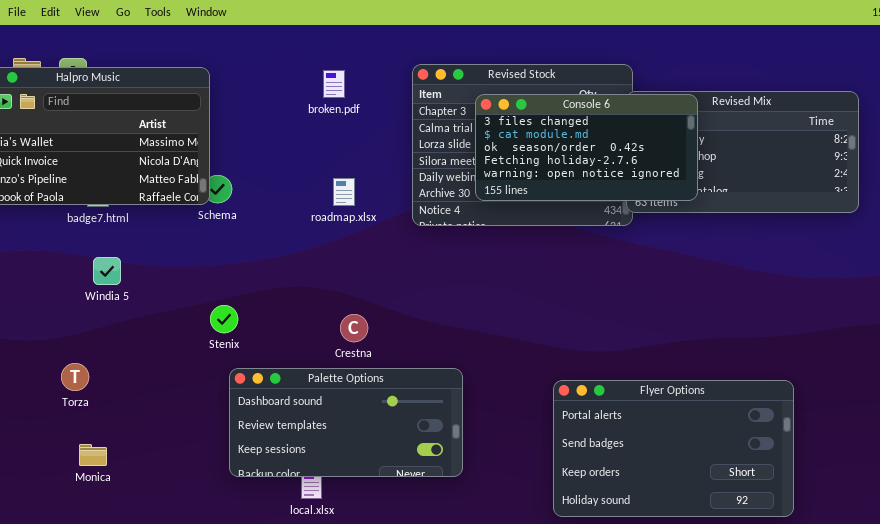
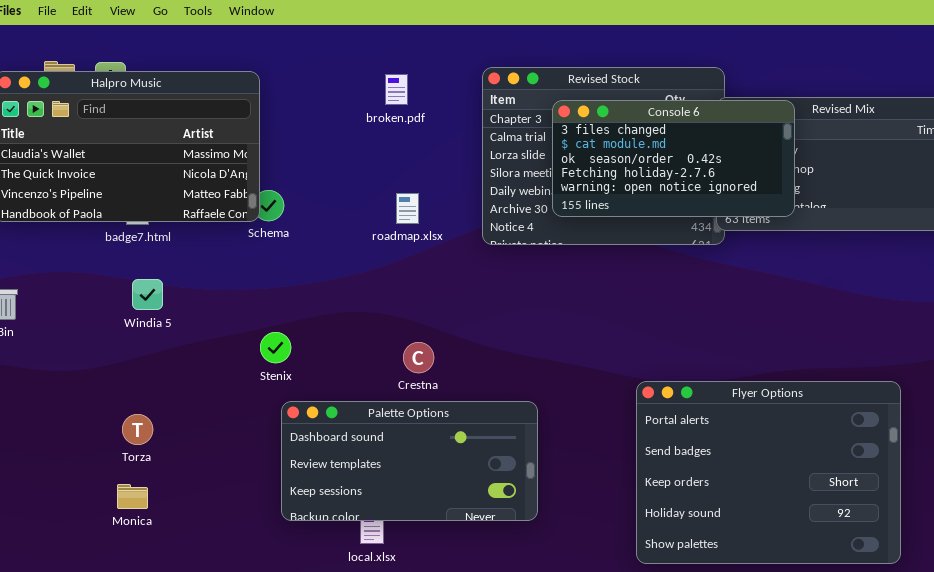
Torza: [61,363,89,391] -> [122,414,153,445], moved
Flyer Options: [553,380,794,517] -> [636,381,901,564], resized

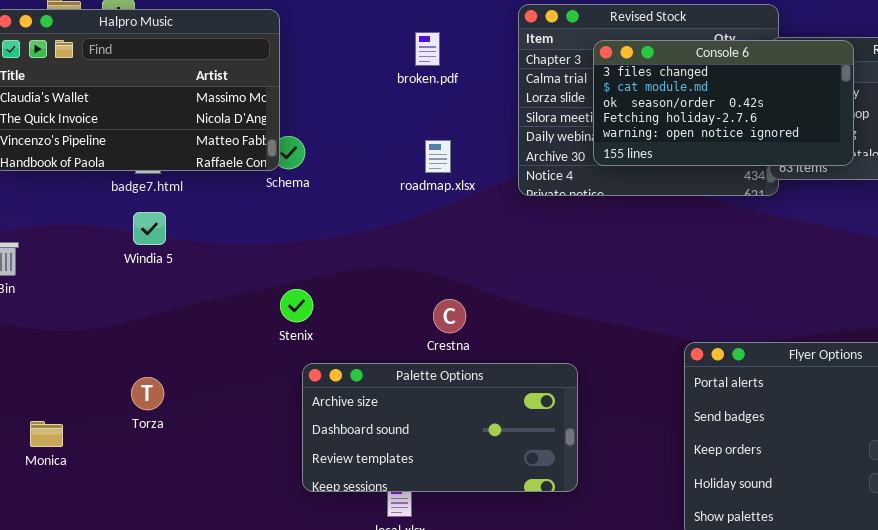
broken.pdf: [385,74,408,105] -> [415,32,440,66], moved
Windia 5: [132,279,163,310] -> [133,212,166,245], moved
Palette Options: [281,401,538,521] -> [302,363,578,492], scrolled up 1 row
Monica: [117,484,148,509] -> [30,421,63,447], moved

